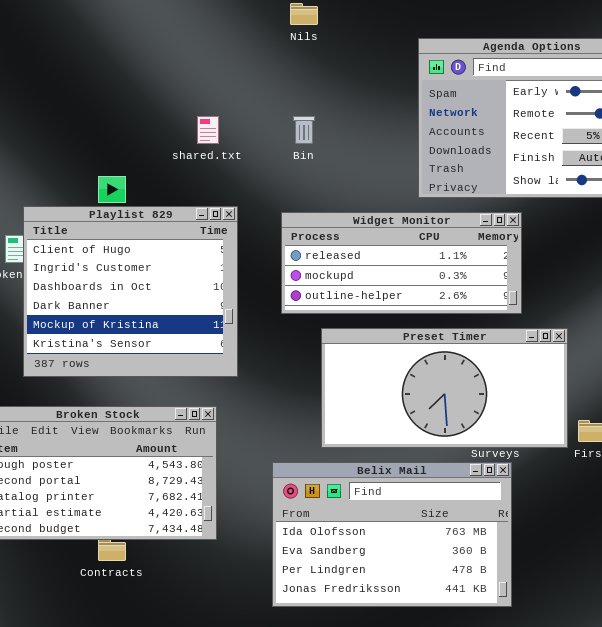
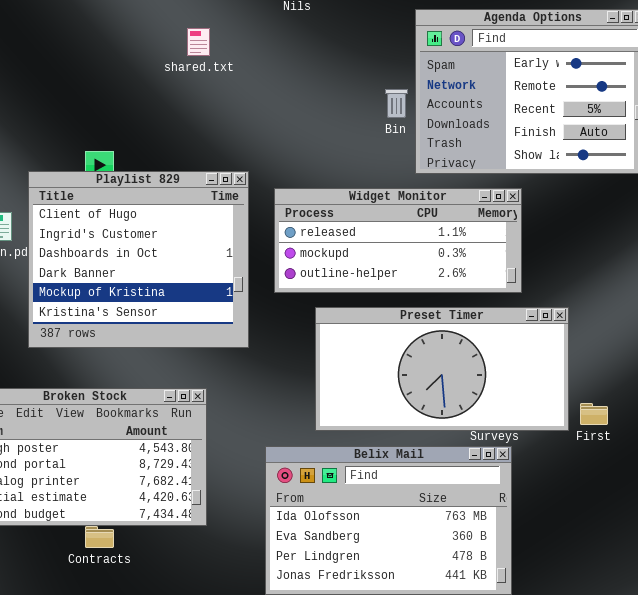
shared.txt: [197,116,219,144] -> [187,28,210,56], moved
Bin: [293,116,315,144] -> [385,89,408,118], moved
Playlist 829: [23,206,238,377] -> [28,171,249,348], moved

